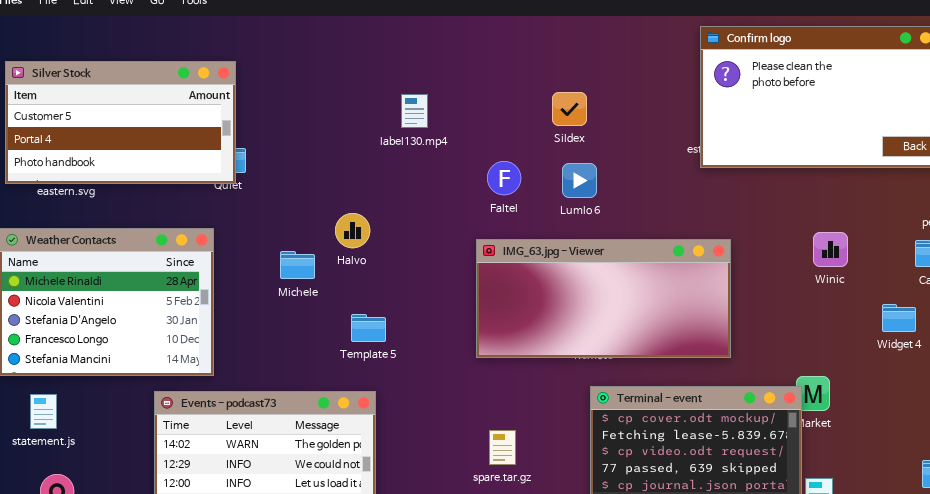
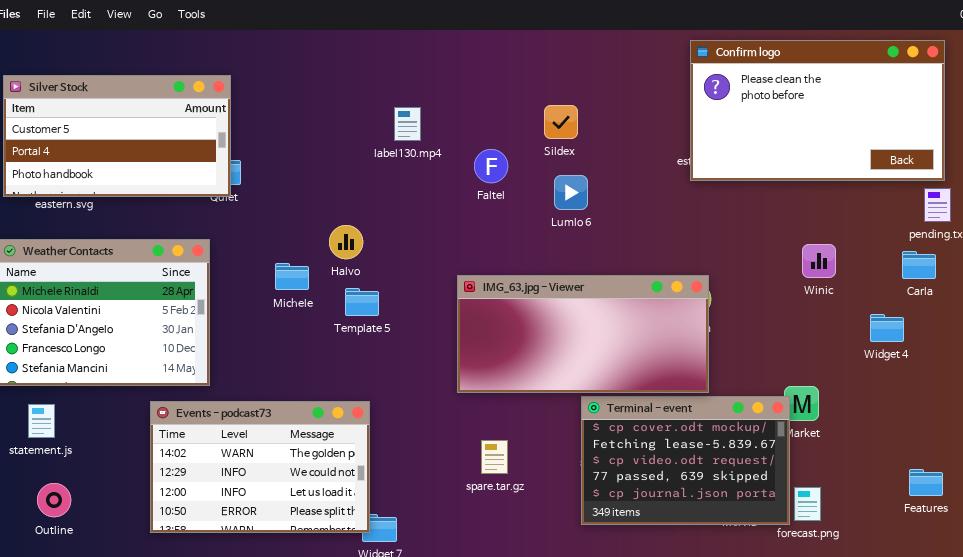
Faltel: [487,161,521,195] -> [474,149,508,183], moved
IMG_63.jpg - Viewer: [476,239,731,358] -> [457,275,709,393], moved
Template 5: [351,314,386,342] -> [345,288,379,316], moved

